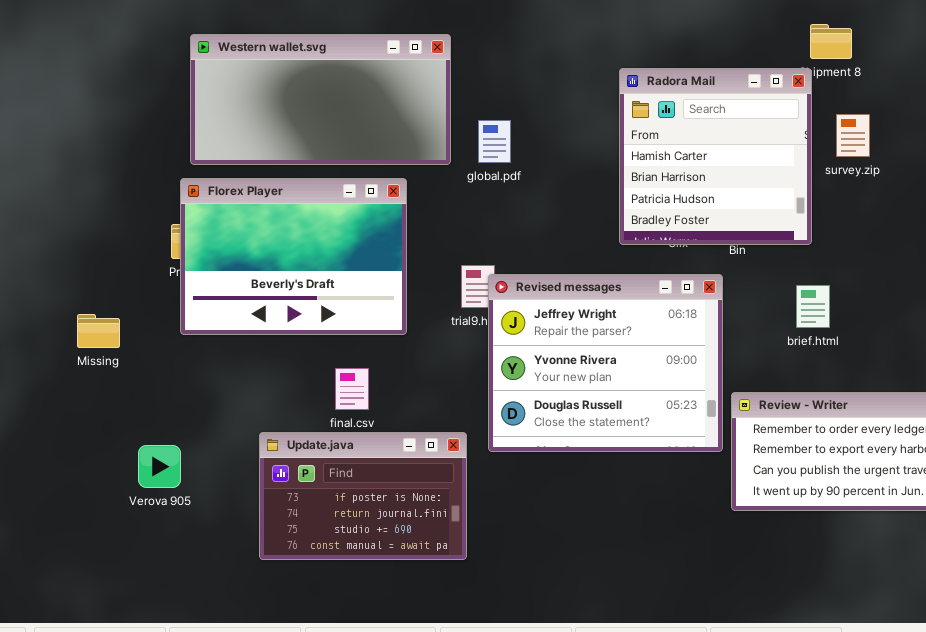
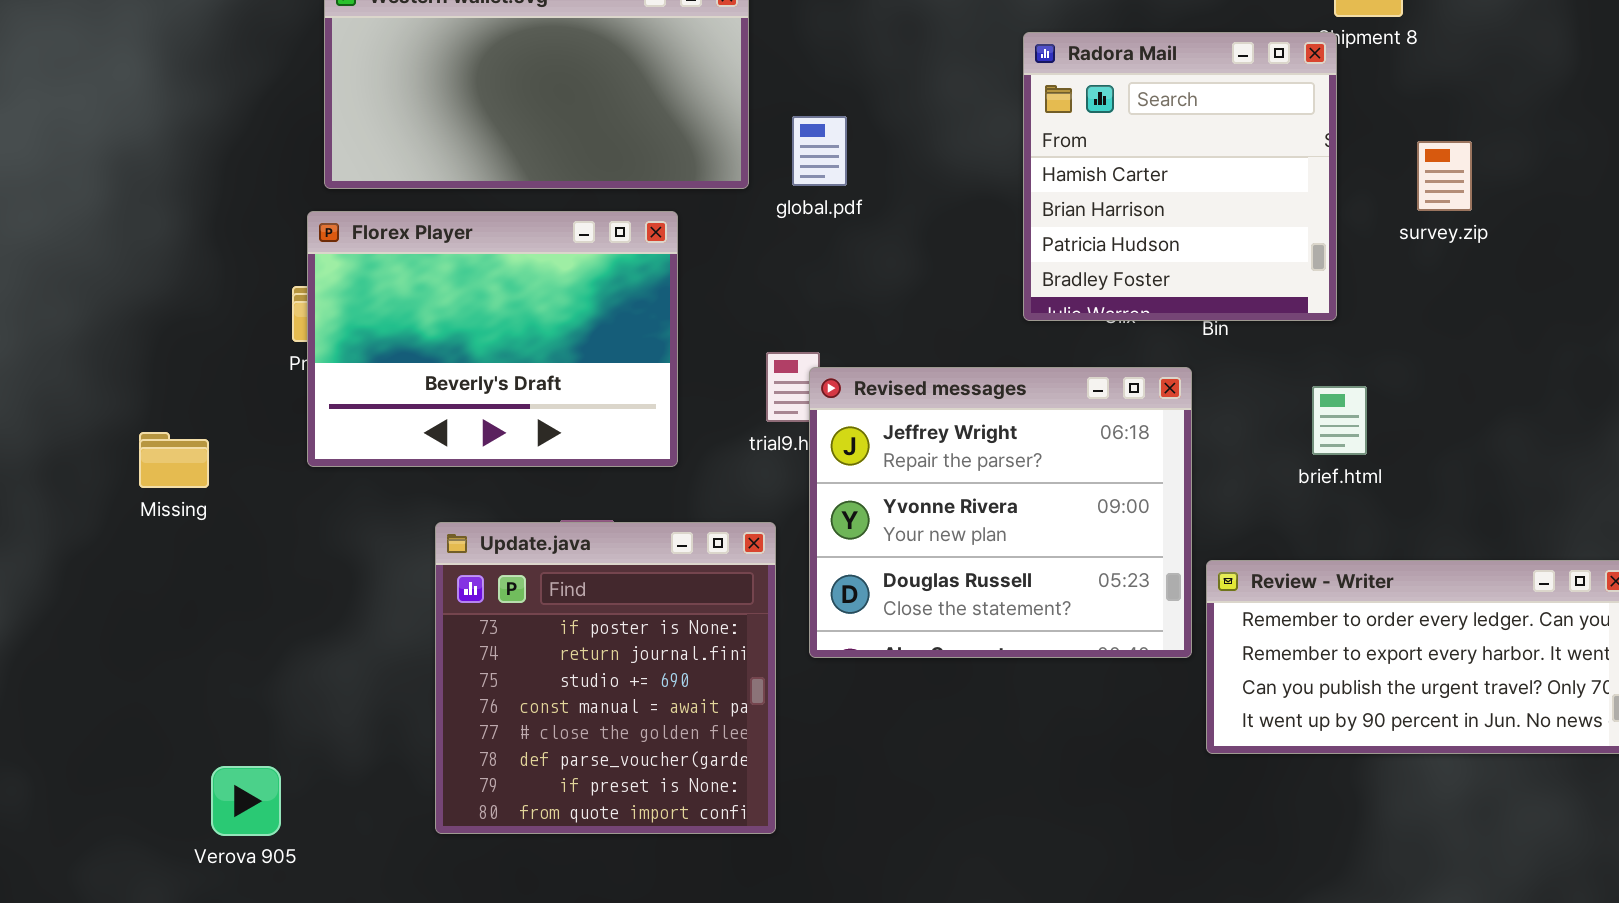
survey.zip: [836,114,870,157] -> [1417,141,1472,211], moved
Update.java: [259,432,467,560] -> [435,522,776,834], resized
Verova 905: [138,445,181,488] -> [211,766,281,836], moved

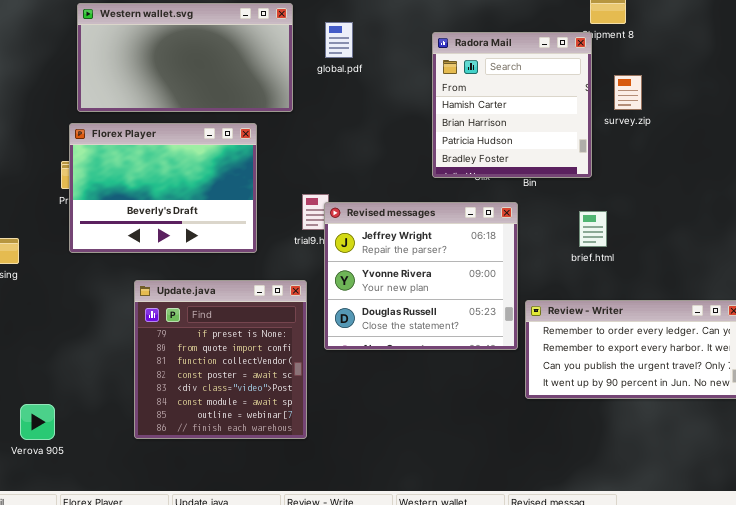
global.pdf: [792,116,847,186] -> [325,22,353,58], moved
survey.zip: [1417,141,1472,211] -> [614,75,642,110], moved
Update.java: [435,522,776,834] -> [134,280,307,439], scrolled down 6 rows

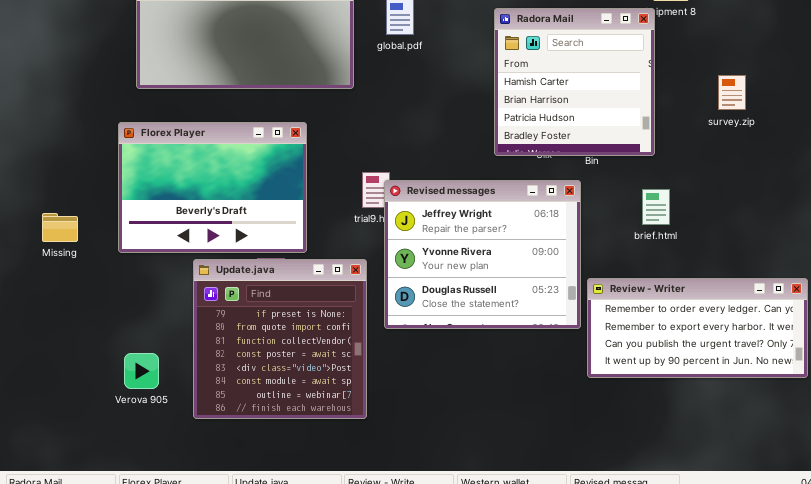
survey.zip: [614,75,642,110] -> [718,75,746,110], moved
Florex Player: [69,123,257,253] -> [118,122,307,253], moved
Verova 905: [20,404,55,440] -> [124,353,159,389], moved

